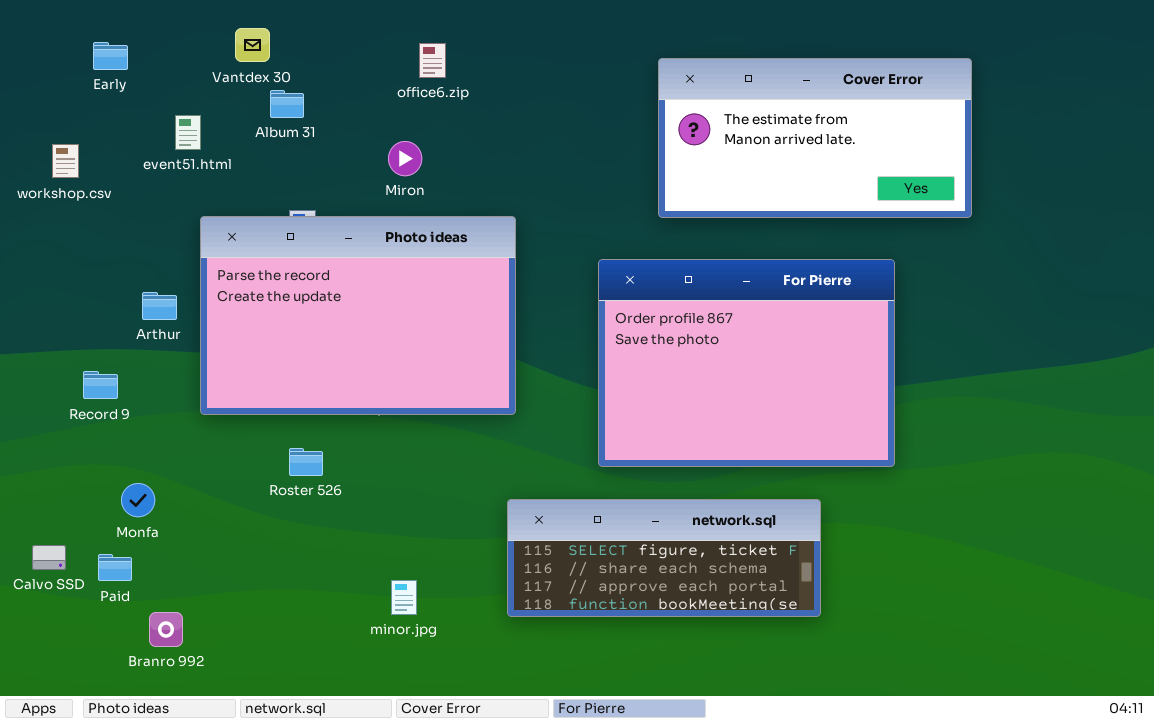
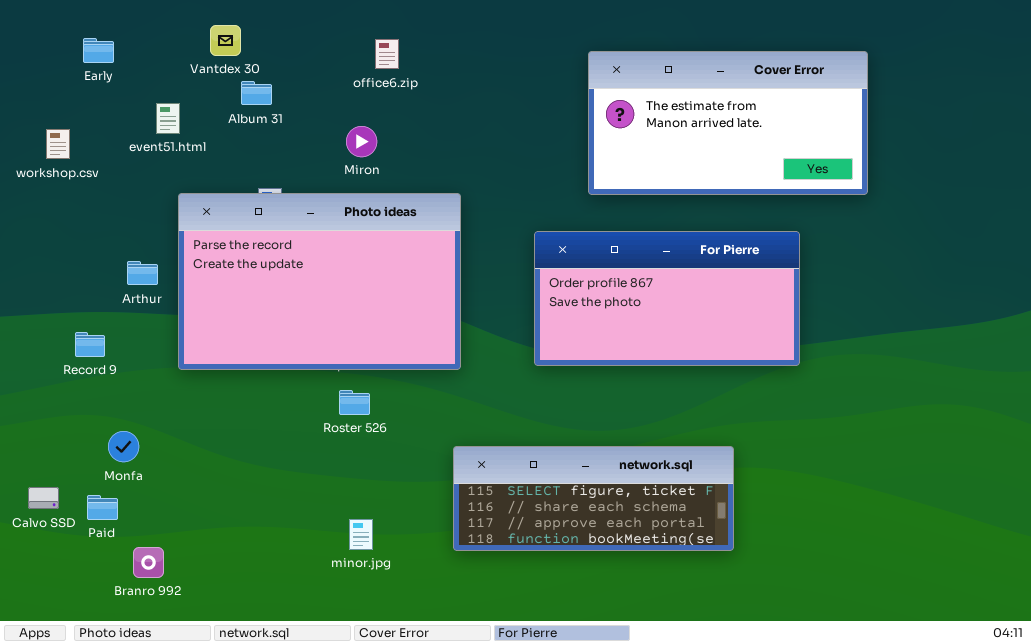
For Pierre: [598,259,895,467] -> [534,231,800,366], resized
Roster 526: [289,448,323,476] -> [339,390,370,415], moved

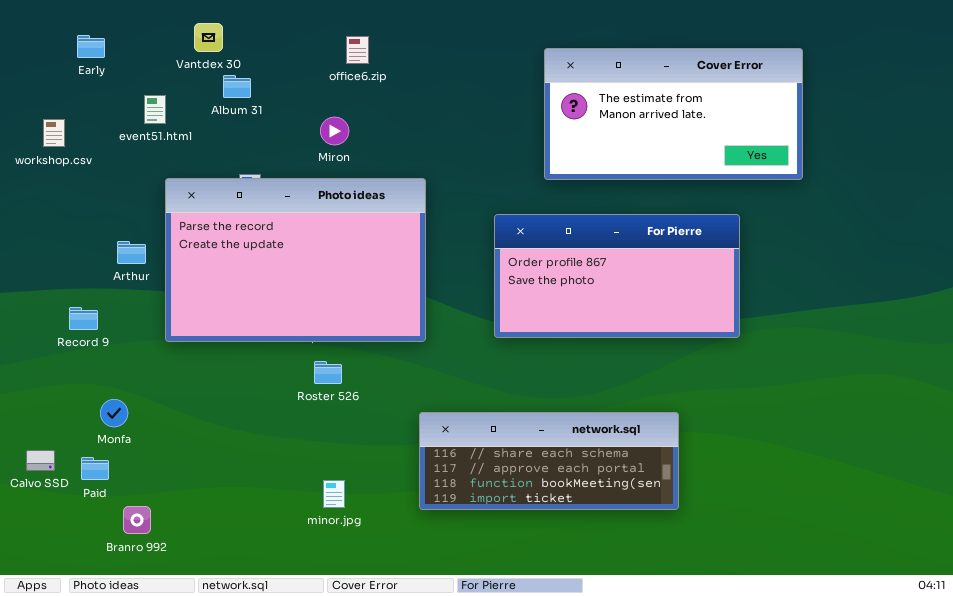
network.sql: [453,446,734,551] -> [419,412,679,510], scrolled down 1 row

